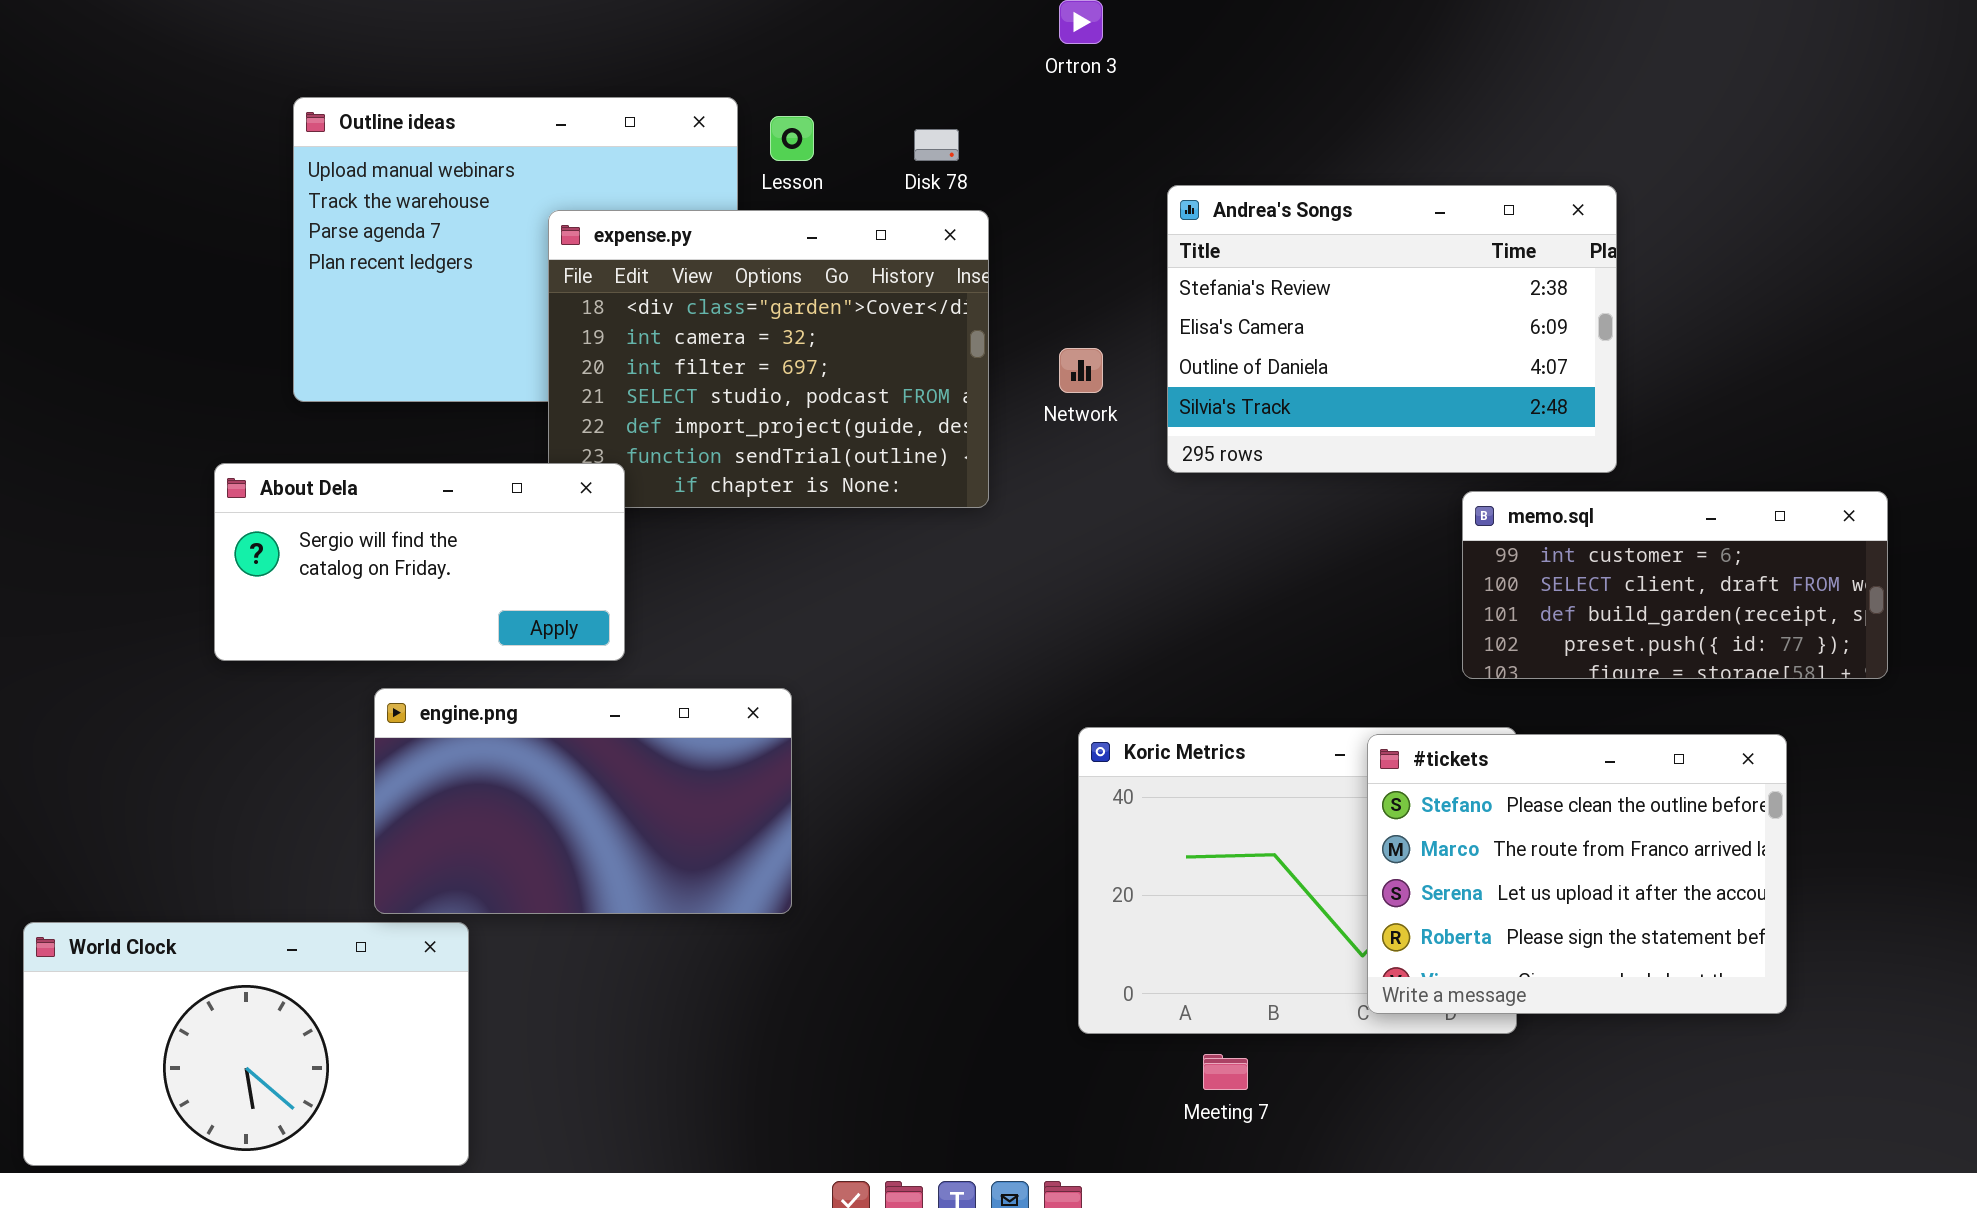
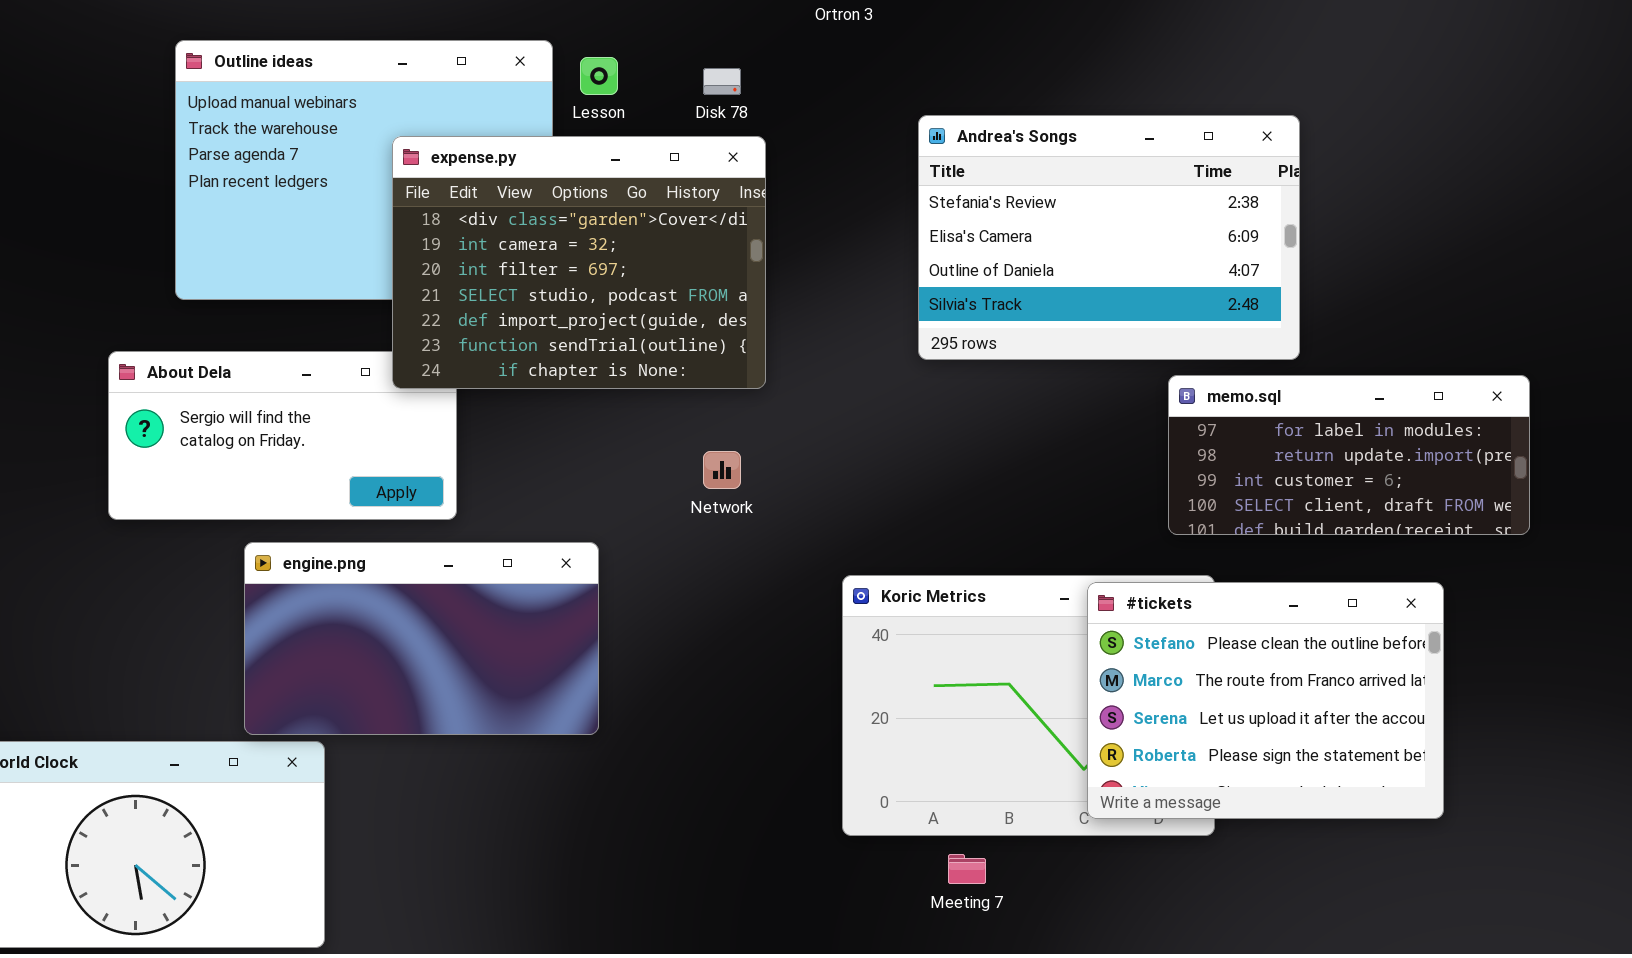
expense.py: [548,210,989,508] -> [392,136,766,389], raised
Network: [1059,348,1103,393] -> [703,451,741,489], moved
memo.sql: [1462,491,1888,679] -> [1168,375,1530,535], scrolled up 2 rows

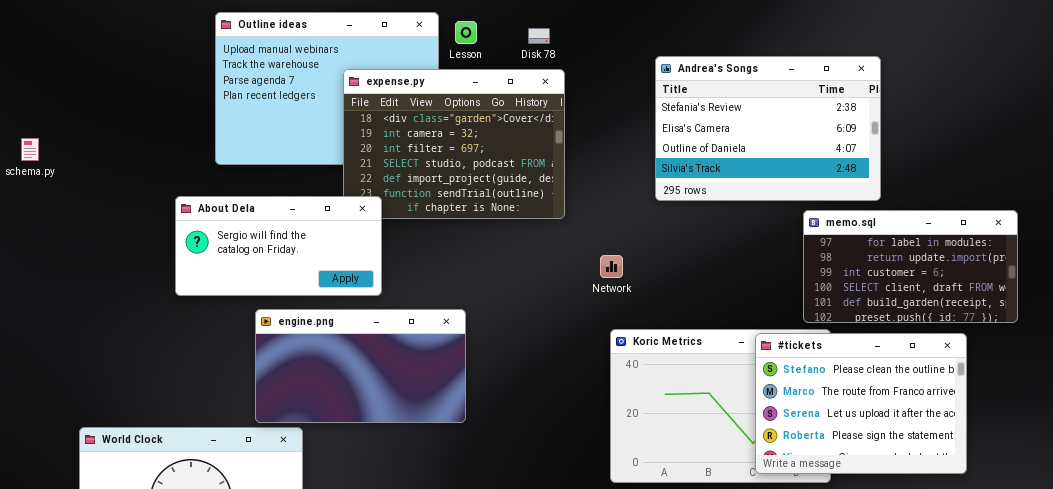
About Dela: [108,351,457,520] -> [175,196,382,296], raised
memo.sql: [1168,375,1530,535] -> [803,210,1018,323], resized
Network: [703,451,741,489] -> [600,255,623,278], moved

